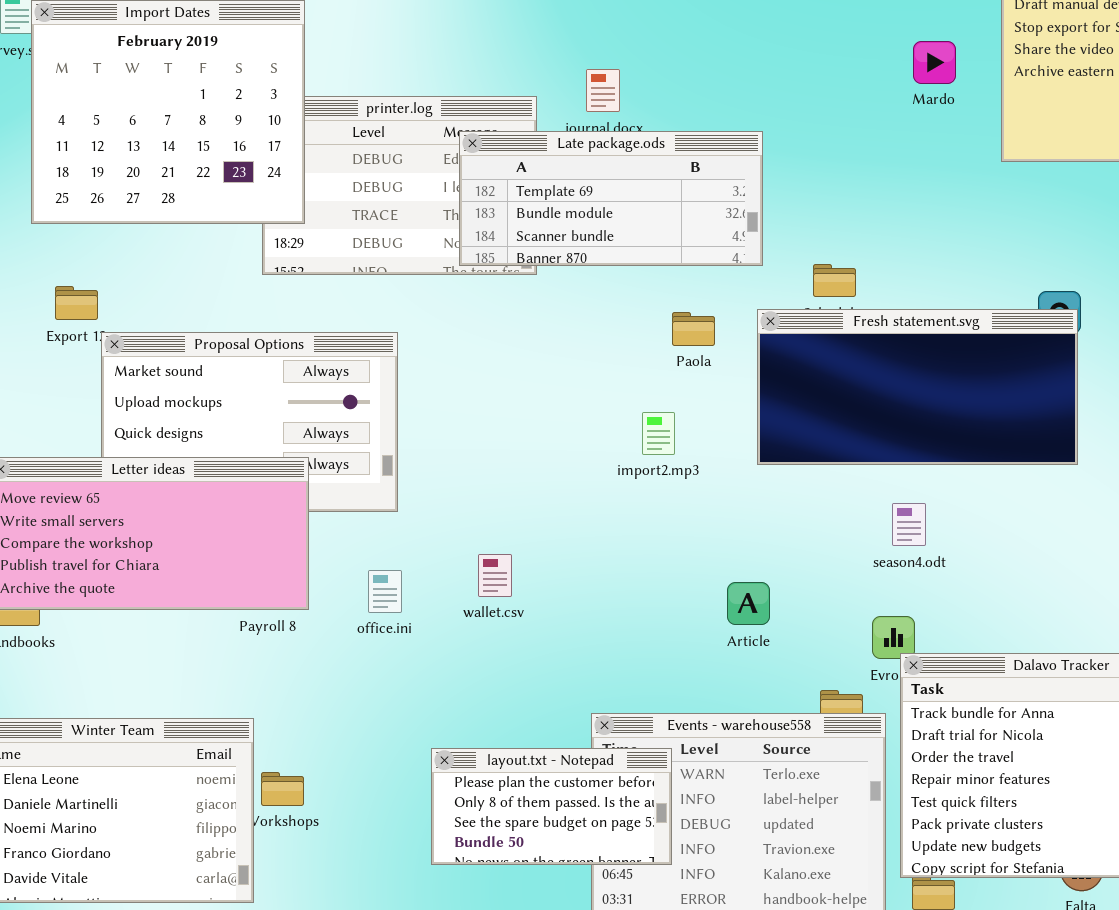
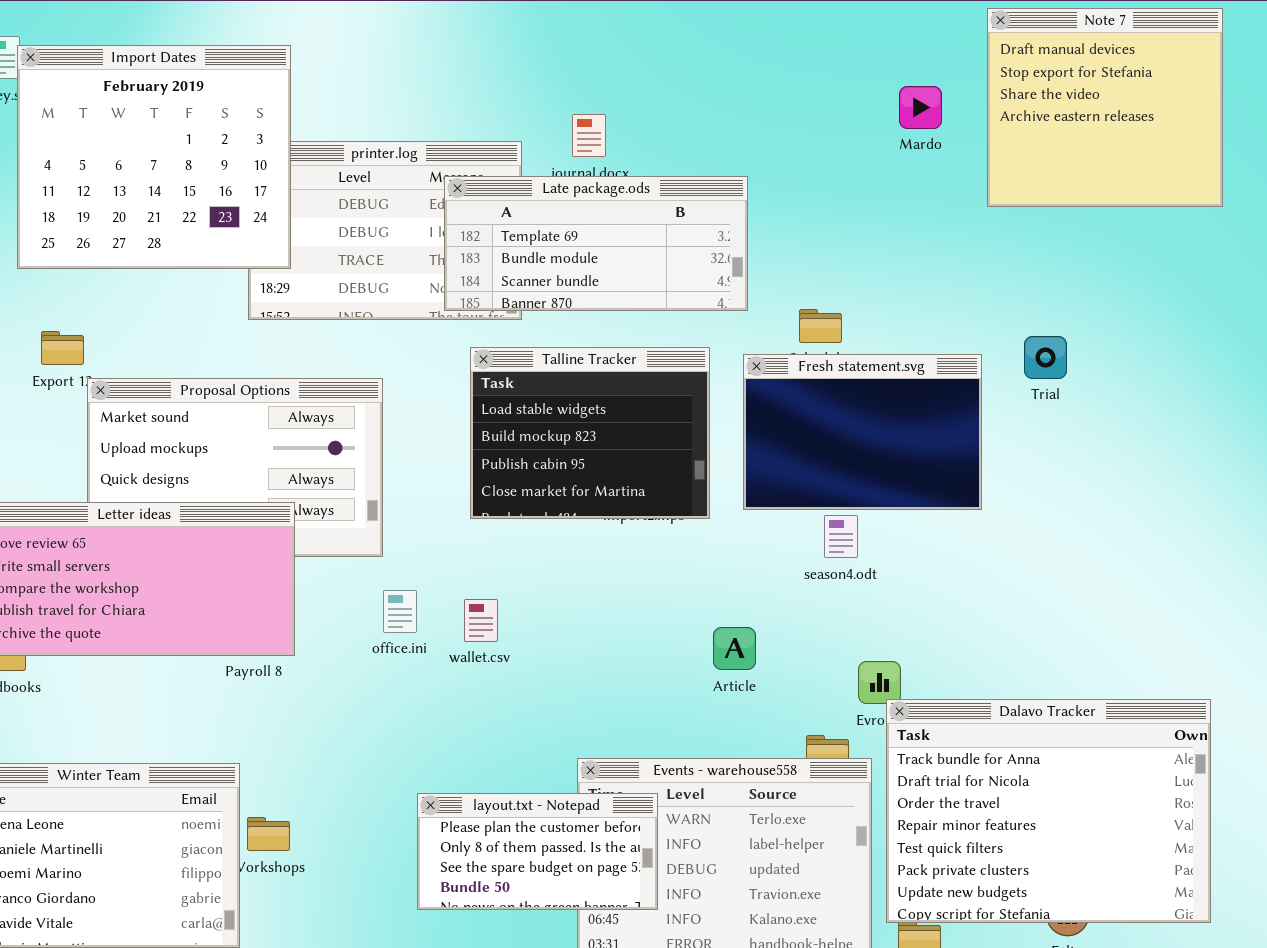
Talline Tracker: none -> [470,347,710,519], opened
Fresh statement.svg: [757,309,1078,465] -> [743,354,982,510], resized
season4.odt: [892,503,926,546] -> [824,515,858,558], moved
office.ini: [368,570,402,613] -> [383,590,417,633], moved

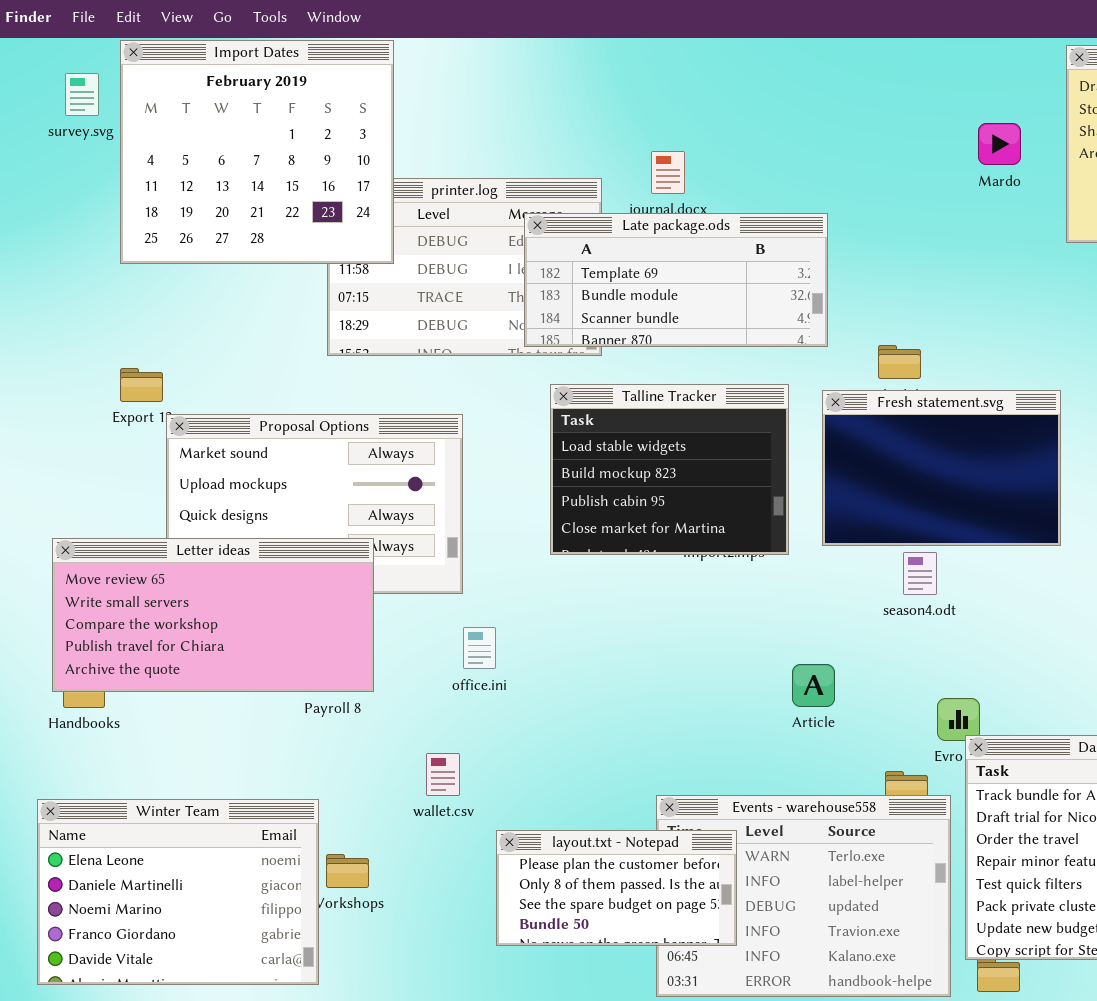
Import Dates: [17,45,291,269] -> [120,40,394,264], moved
wallet.csv: [464,599,498,642] -> [426,753,460,796], moved

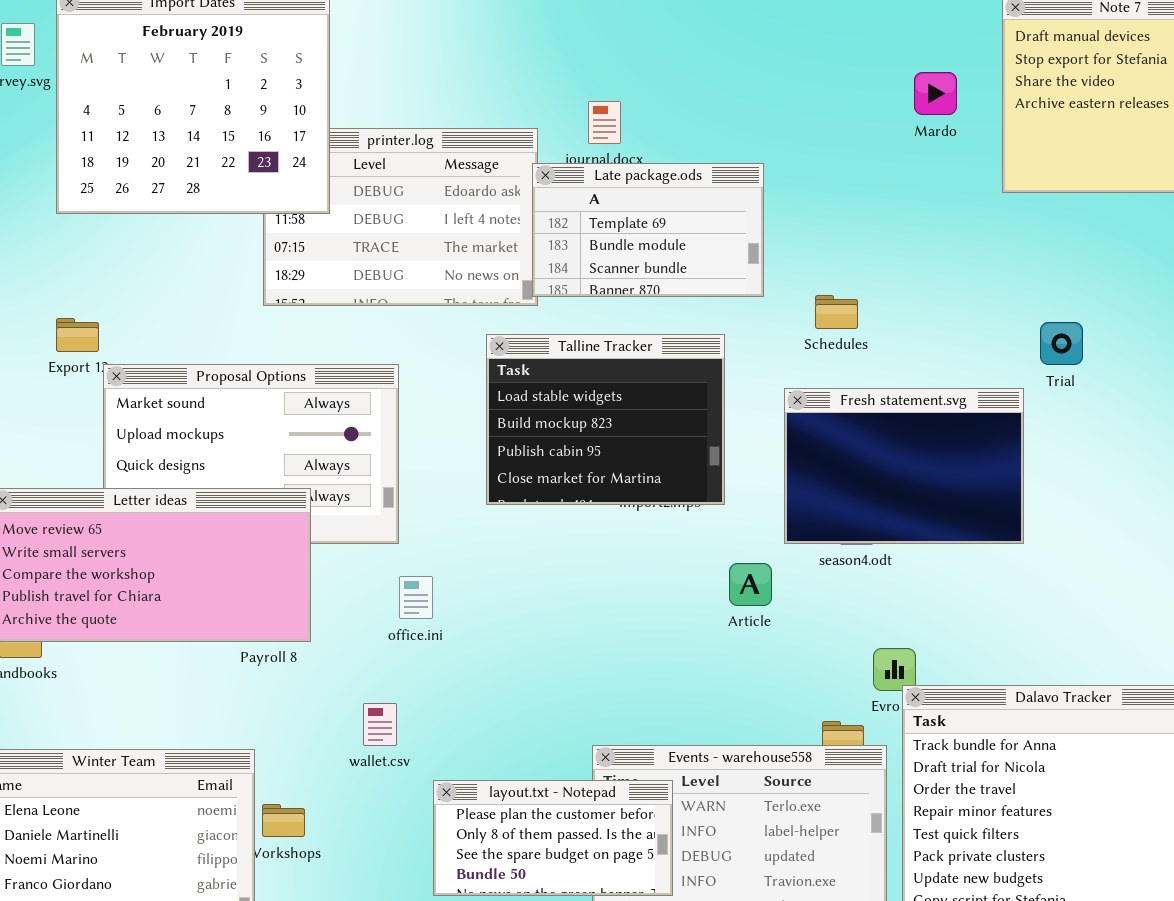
Late package.ods: [524,213,828,347] -> [532,163,764,297], resized
Fresh statement.svg: [822,390,1061,546] -> [784,388,1024,544], moved
Article: [792,664,835,707] -> [729,563,772,606], moved

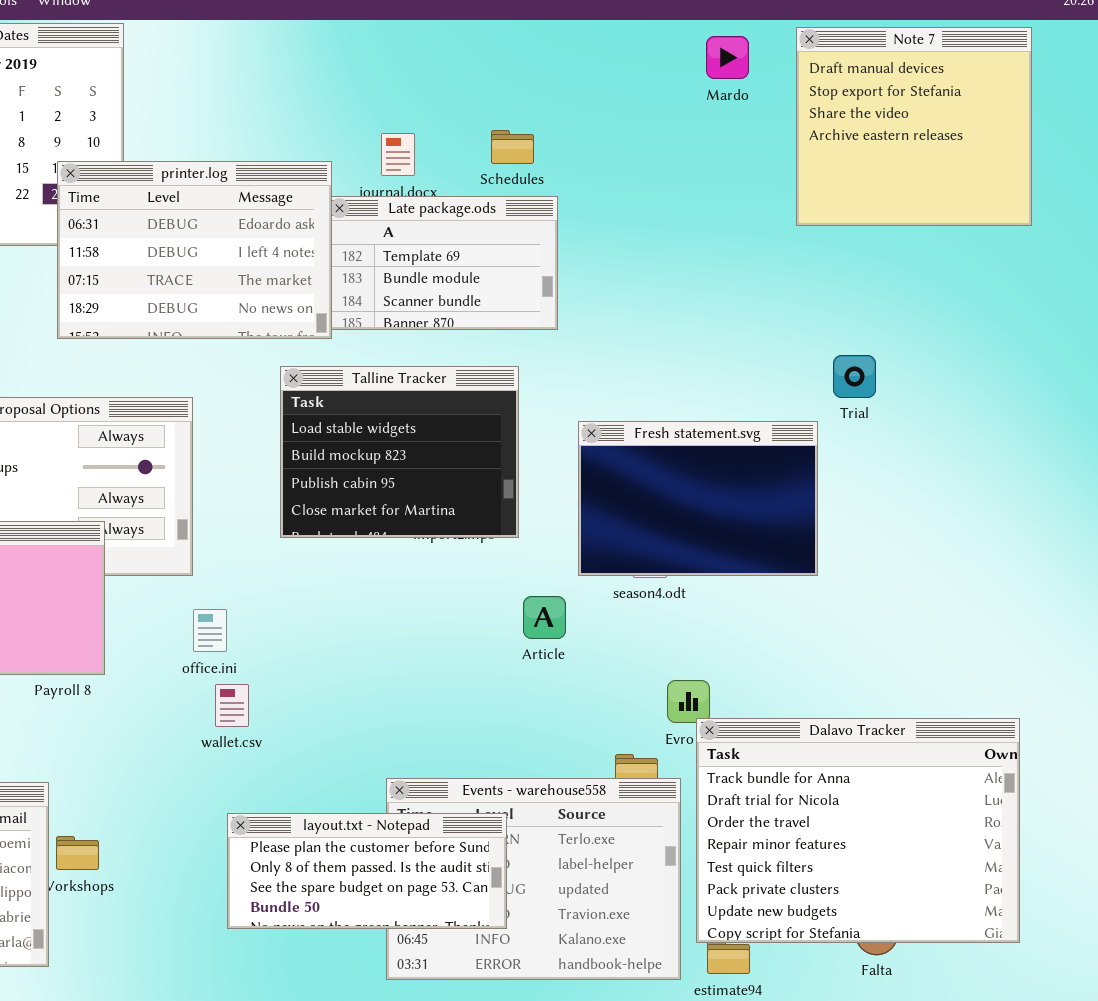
Mardo: [914,72,957,115] -> [706,36,749,79], moved
printer.log: [263,128,538,306] -> [57,161,332,339], raised
Schedules: [815,295,858,329] -> [491,130,534,164], moved
wallet.csv: [363,703,397,746] -> [215,684,249,727], moved
layout.txt - Notepad: [433,780,673,896] -> [227,813,507,929], resized

